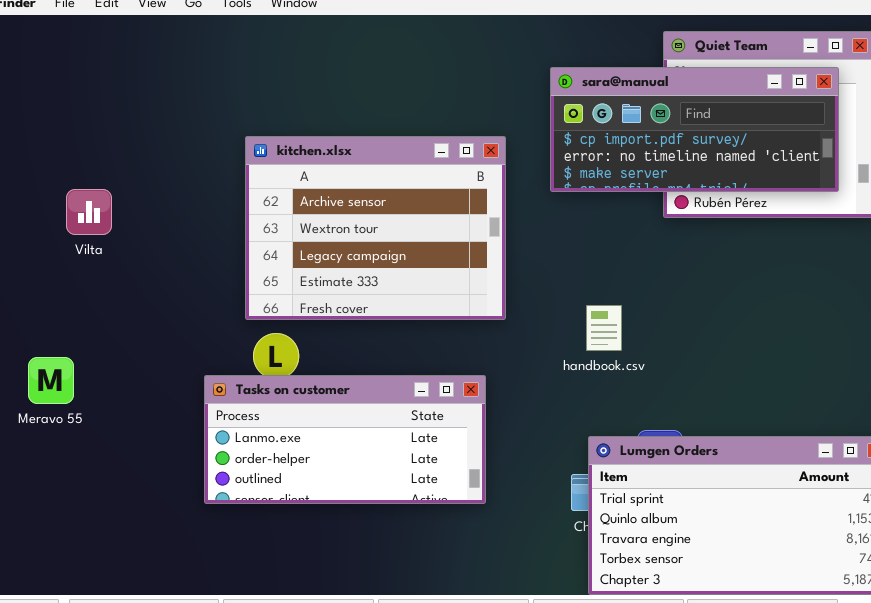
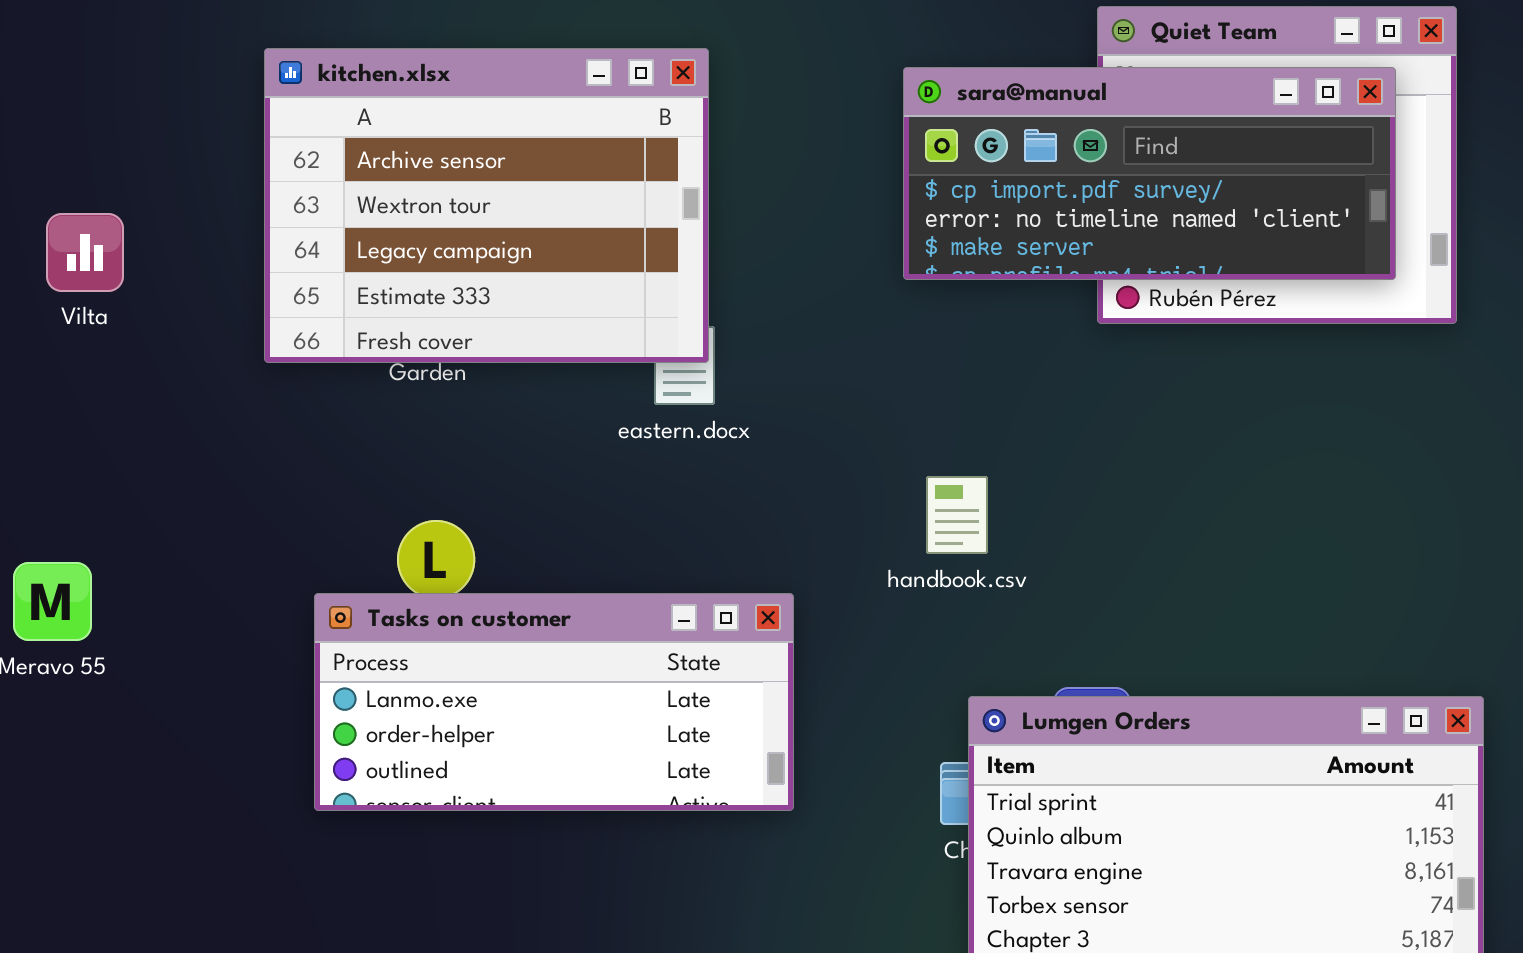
kitchen.xlsx: [245,136,506,320] -> [264,48,709,363], moved
Vilta: [66,189,112,235] -> [46,213,124,292], moved
handbook.csv: [586,305,622,351] -> [926,476,988,554], moved

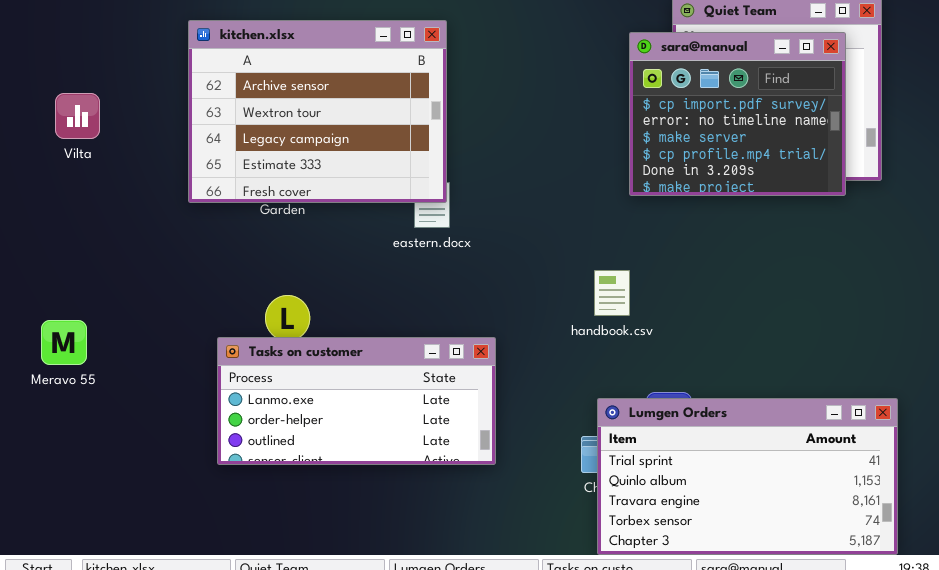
sara@manual: [903,67,1396,280] -> [629,32,846,196], resized
Vilta: [46,213,124,292] -> [55,93,100,139], moved
handbook.csv: [926,476,988,554] -> [594,270,630,316], moved

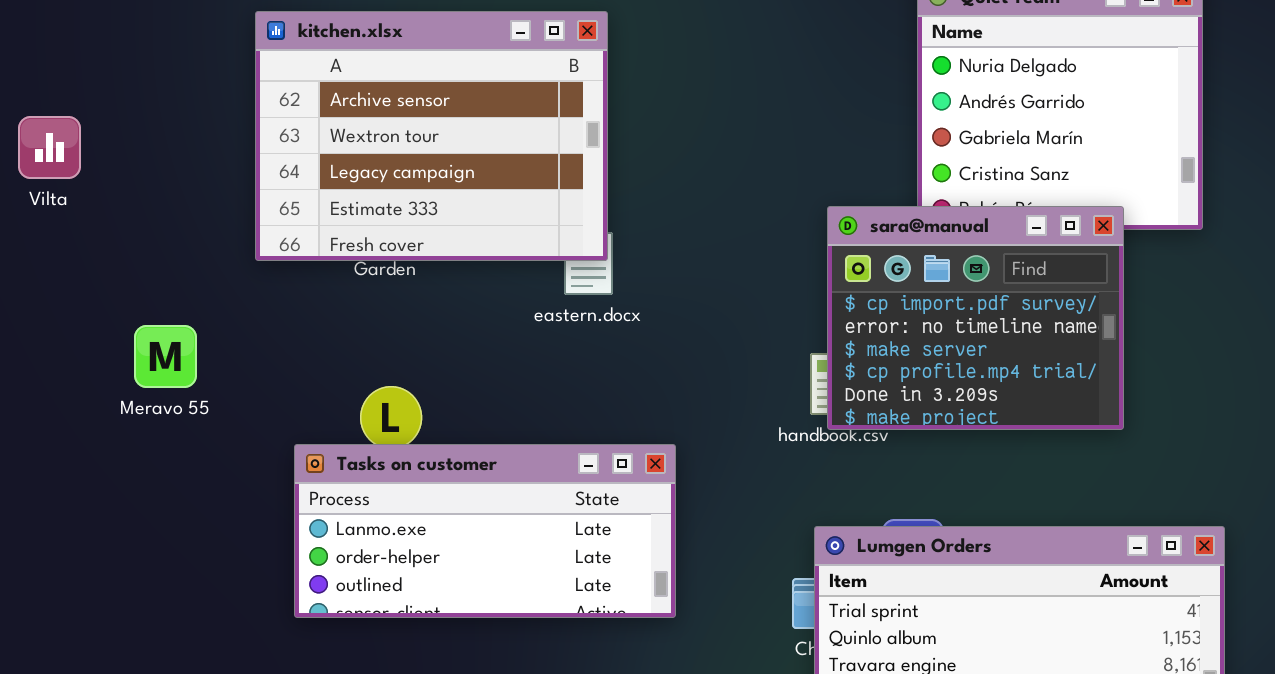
sara@manual: [629,32,846,196] -> [827,206,1124,430], moved
Vilta: [55,93,100,139] -> [18,116,81,179], moved
Meravo 55: [41,320,87,365] -> [134,325,197,388], moved

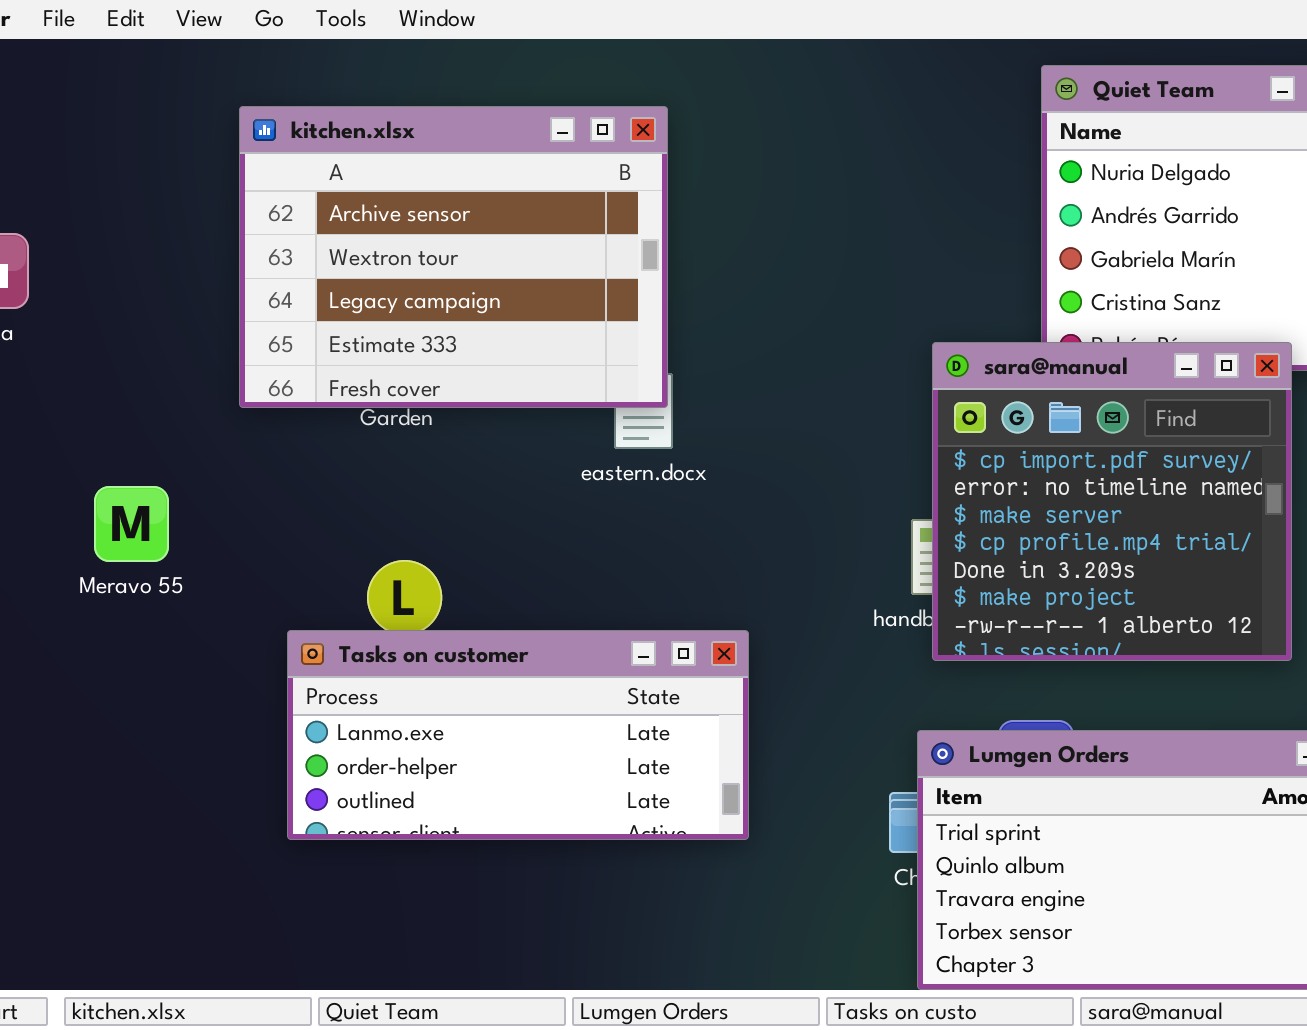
sara@manual: [827,206,1124,430] -> [932,342,1292,661], resized

